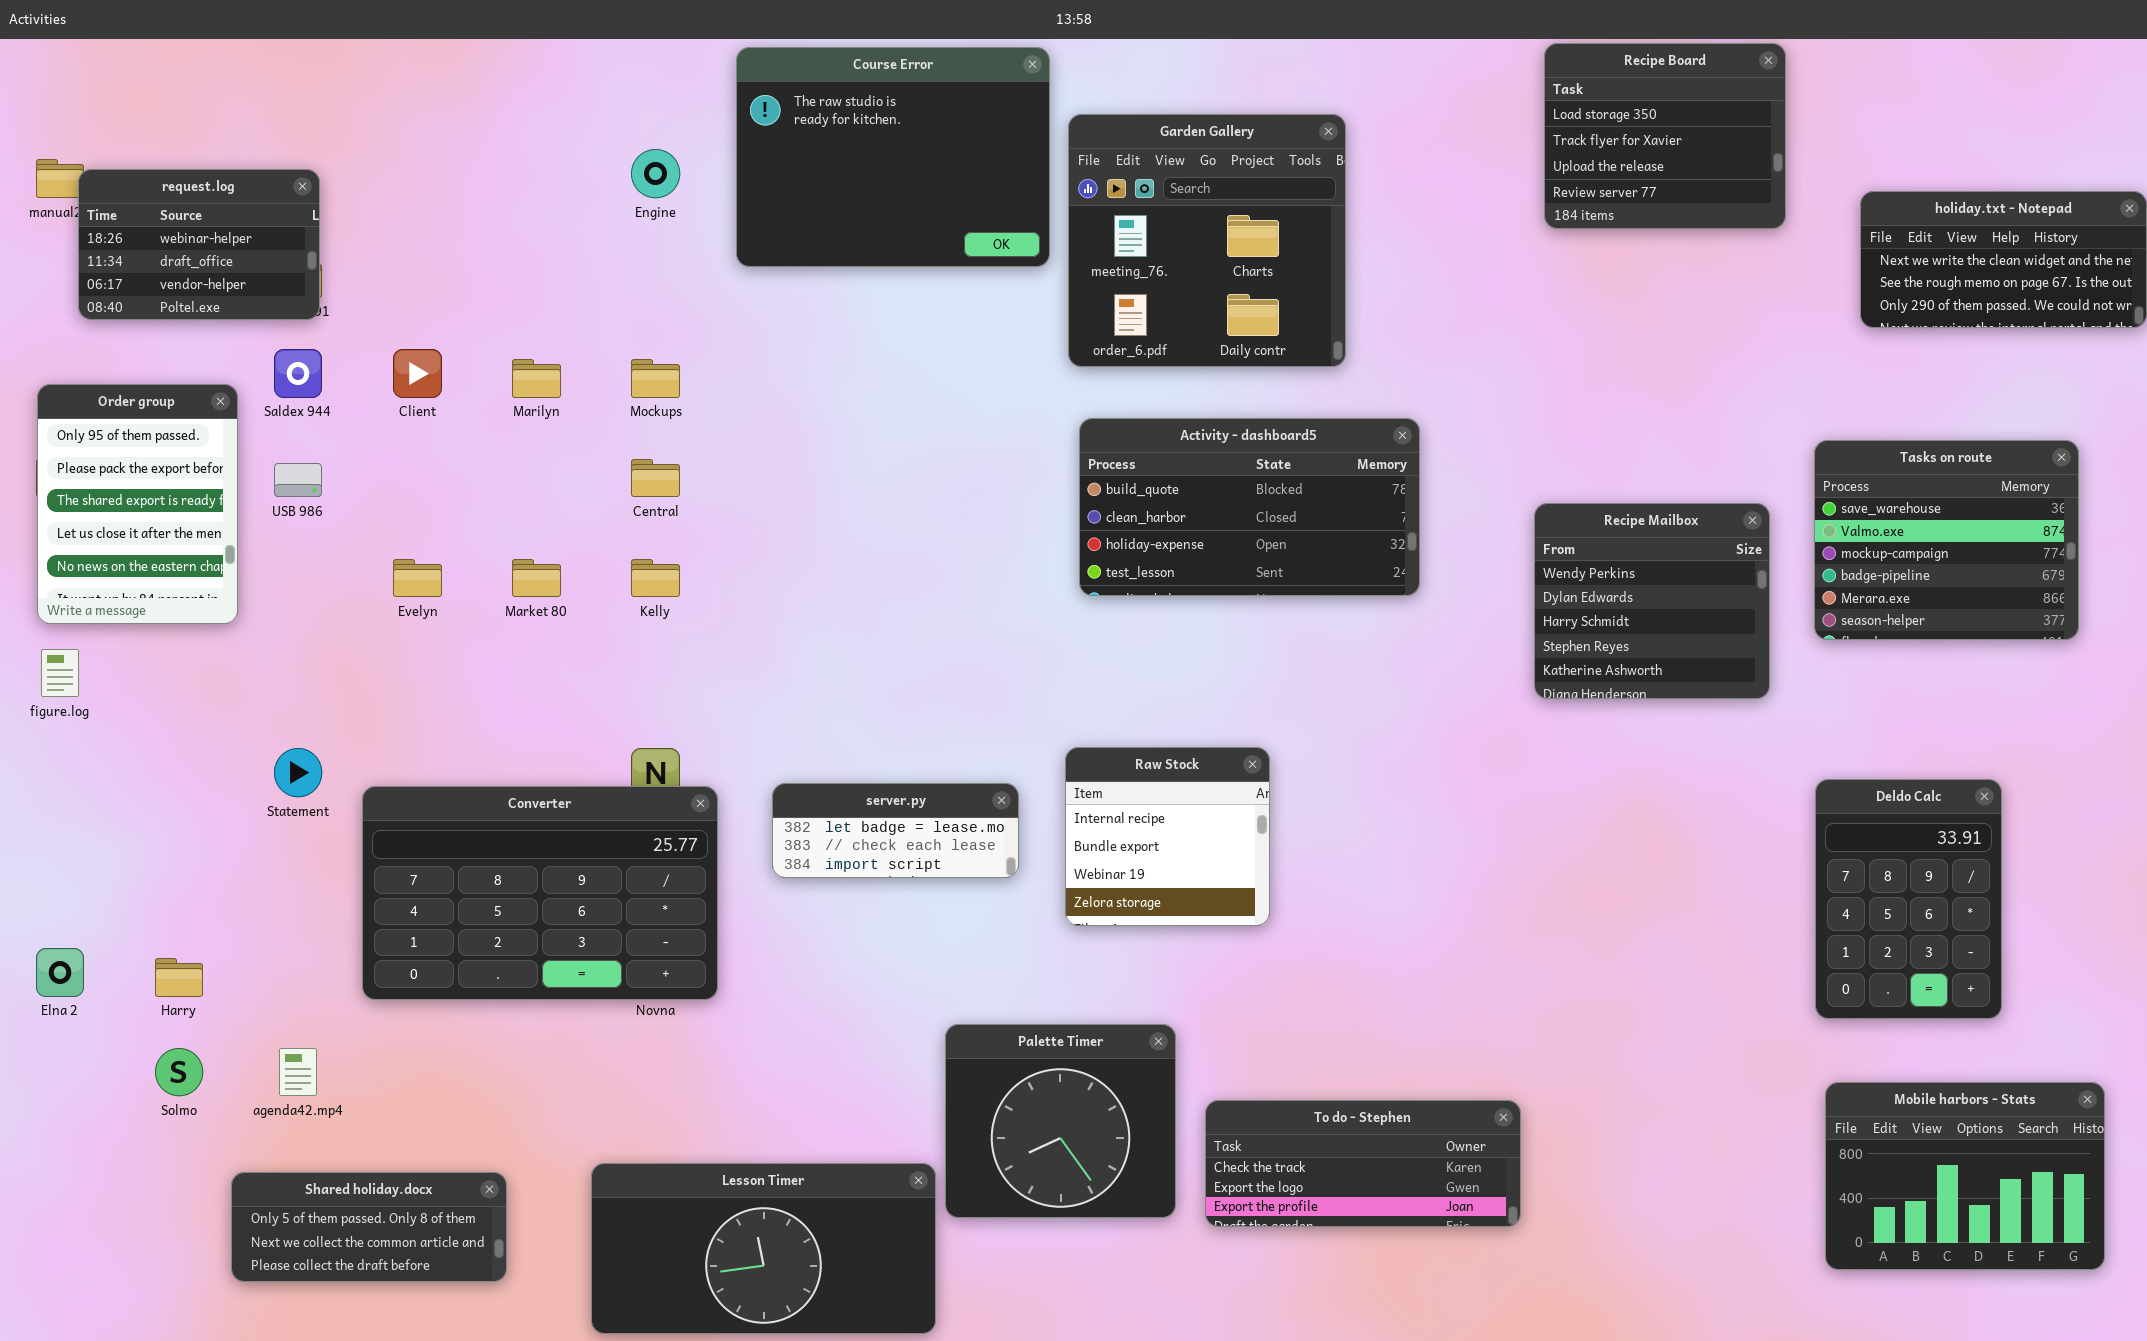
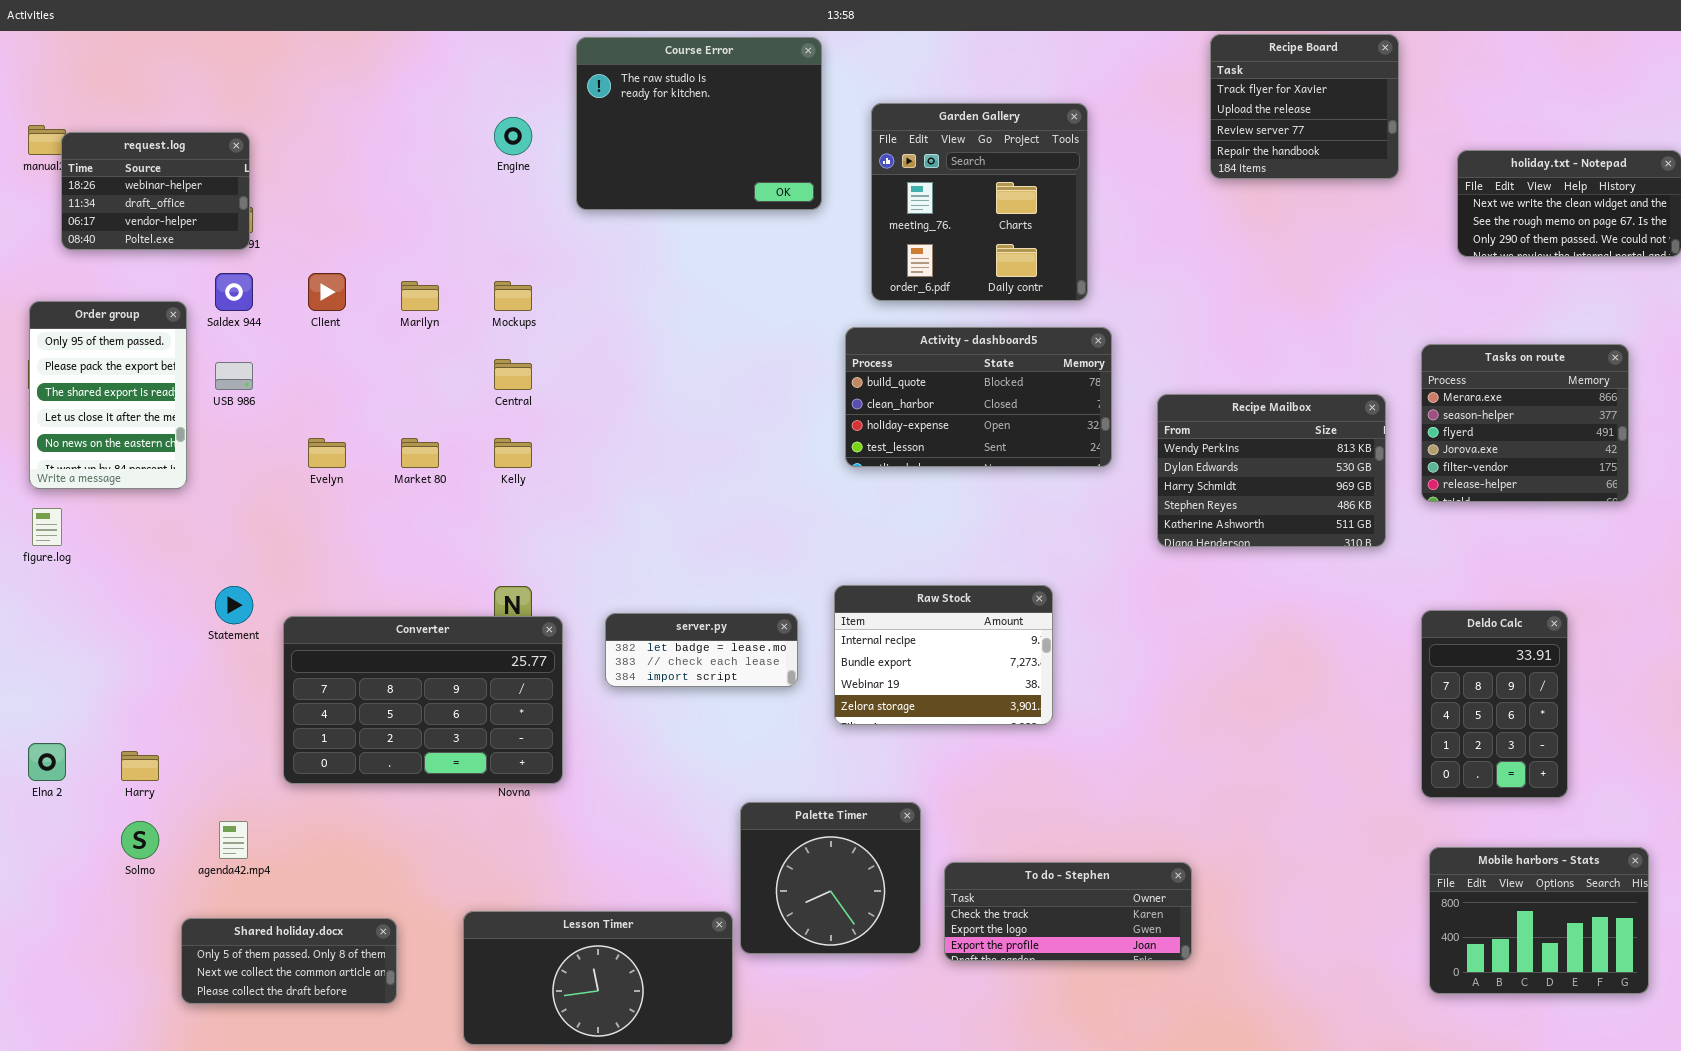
Recipe Board: [1544,43,1786,229] -> [1210,34,1399,179], scrolled down 1 row
Garden Gallery: [1068,114,1346,367] -> [871,103,1088,301], moved
Tasks on route: [1814,440,2079,640] -> [1421,344,1629,502], scrolled down 4 rows
Recipe Mailbox: [1534,503,1770,699] -> [1157,394,1386,547], resized
Raw Stock: [1065,747,1270,926] -> [834,585,1053,725], resized

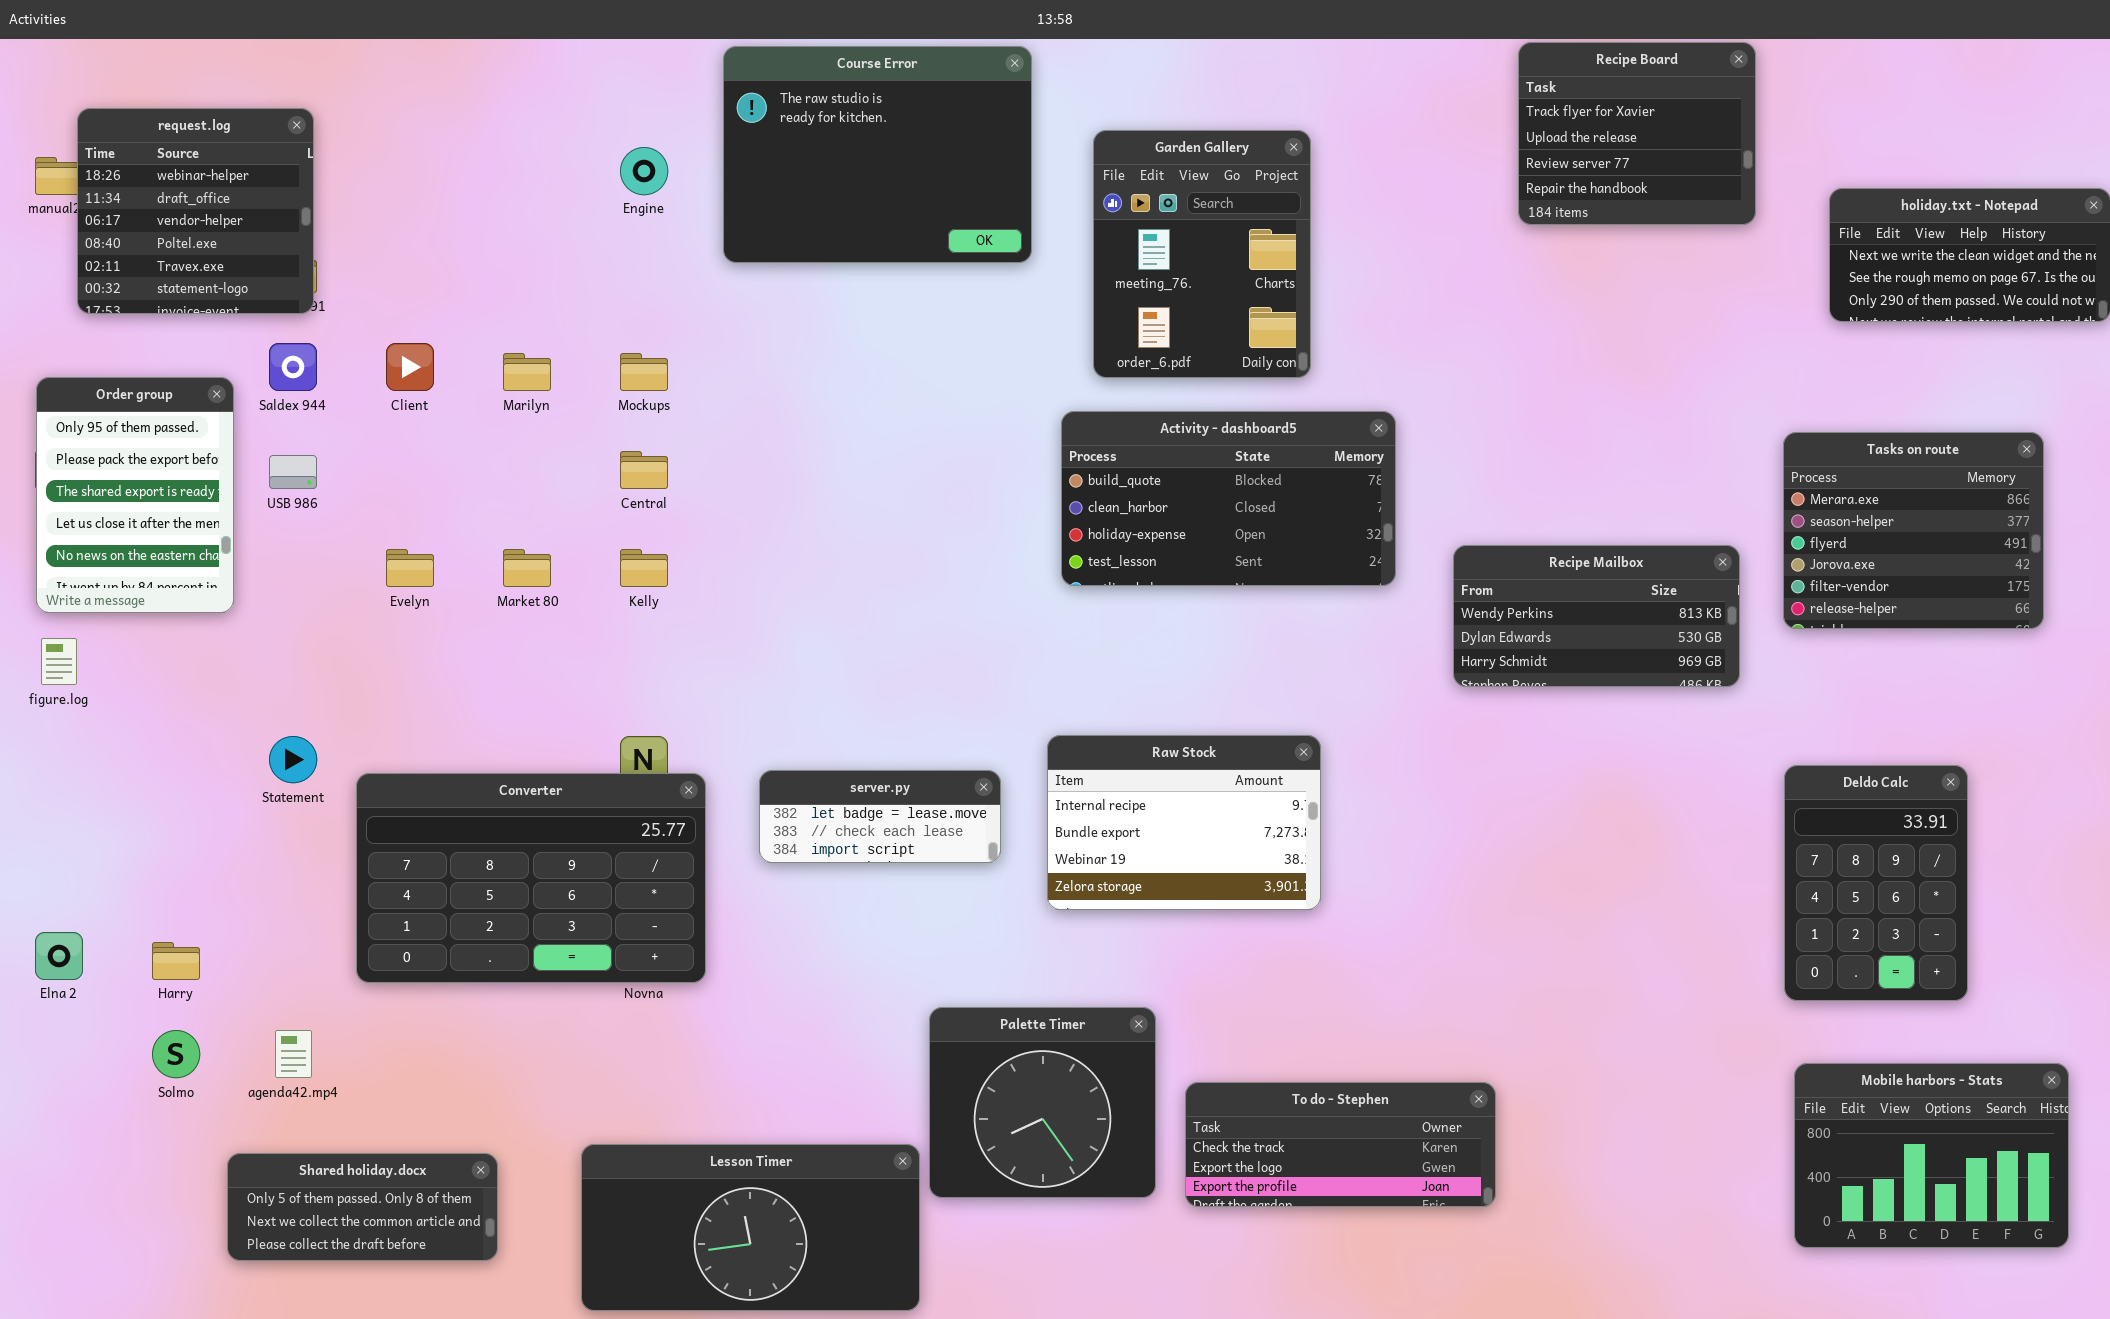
Garden Gallery: [871,103,1088,301] -> [1093,130,1311,378], resized
request.log: [61,132,250,250] -> [77,108,314,314], resized
Recipe Mailbox: [1157,394,1386,547] -> [1453,545,1740,687], resized

